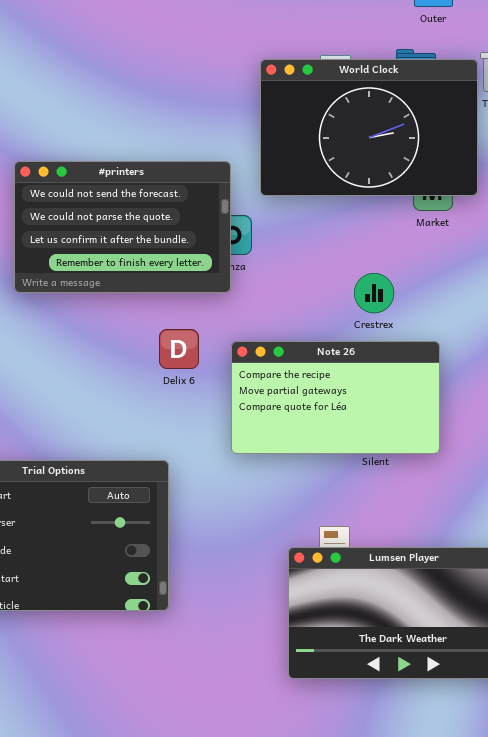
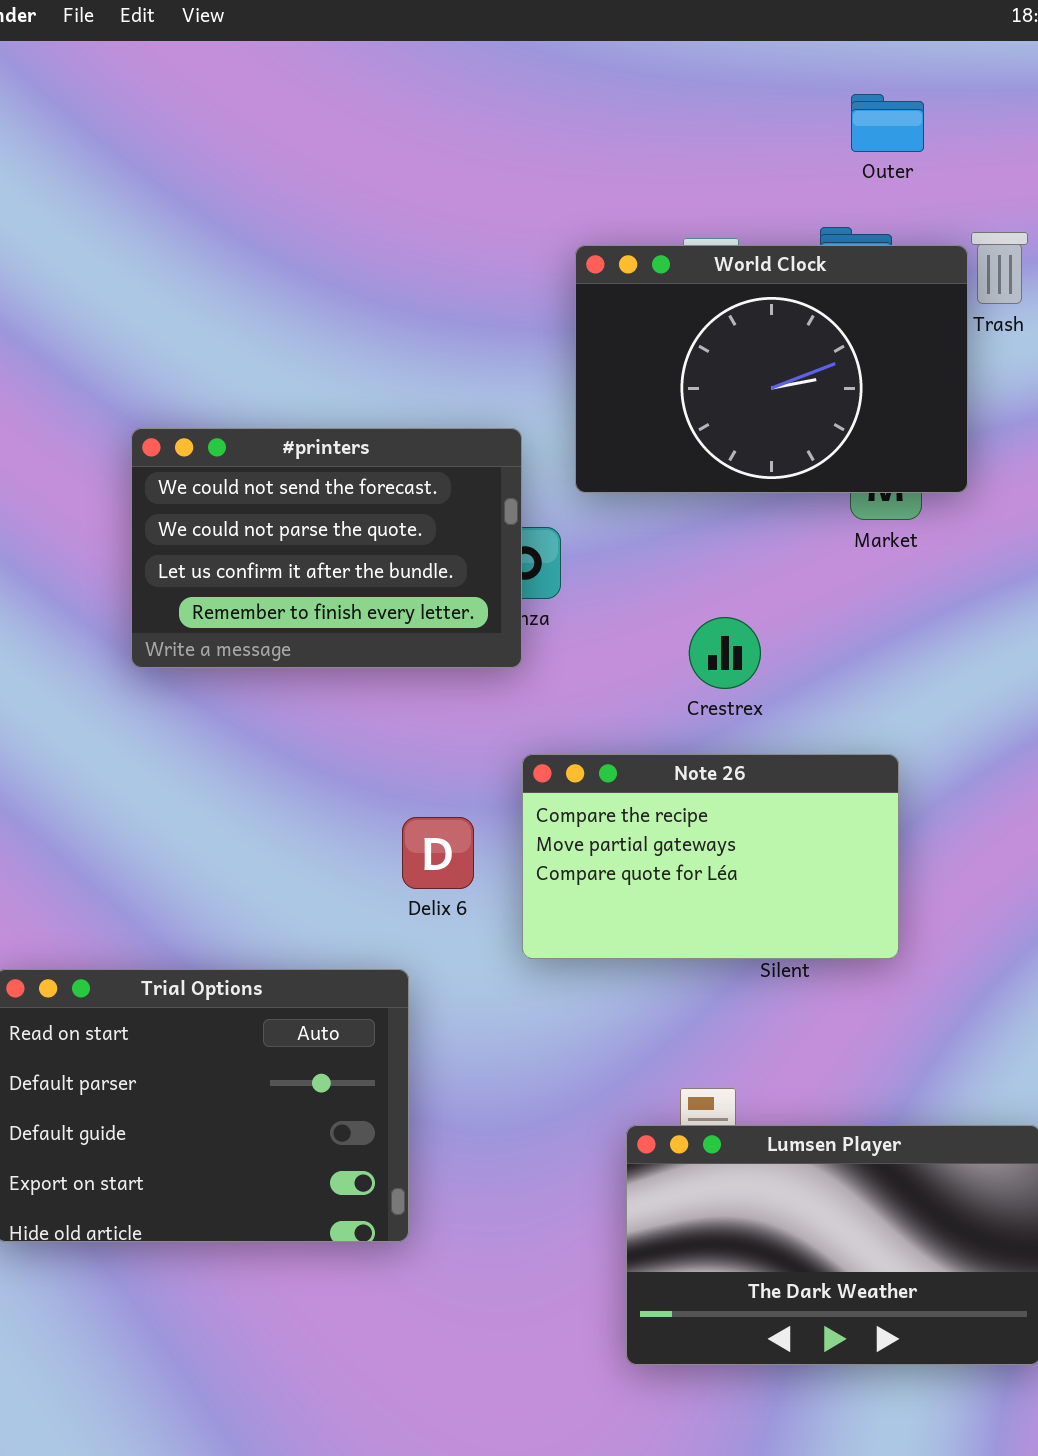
Crestrex: [354,273,394,313] -> [689,617,761,689], moved
Delix 6: [159,329,199,369] -> [402,817,474,889], moved

